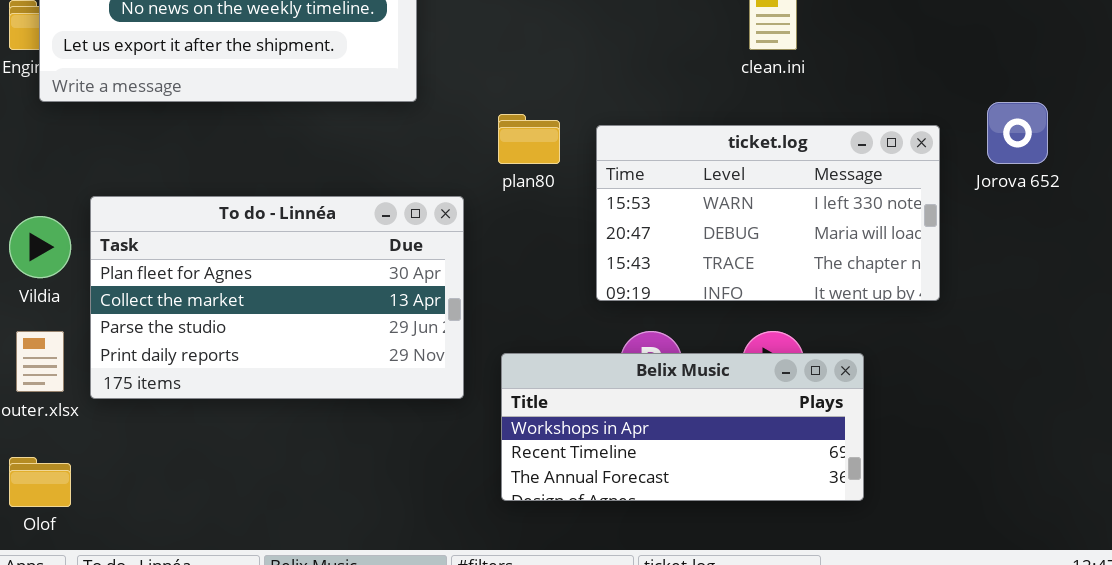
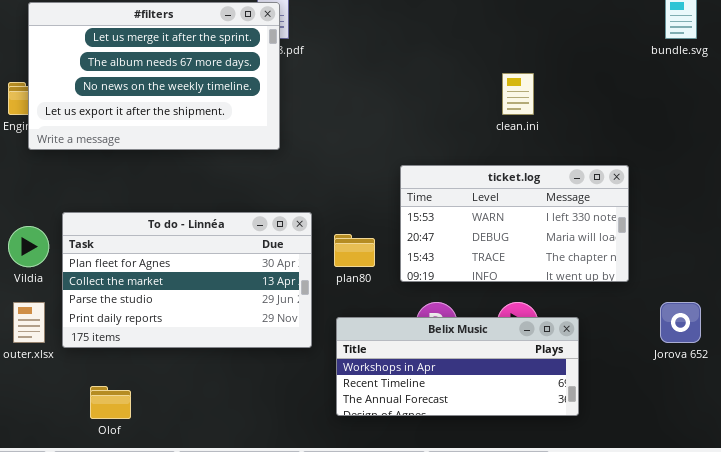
Jorova 652: [987,102,1048,164] -> [660,302,701,343], moved
plan80: [498,114,560,164] -> [334,234,375,267], moved
Olof: [9,457,71,507] -> [90,386,131,419], moved

